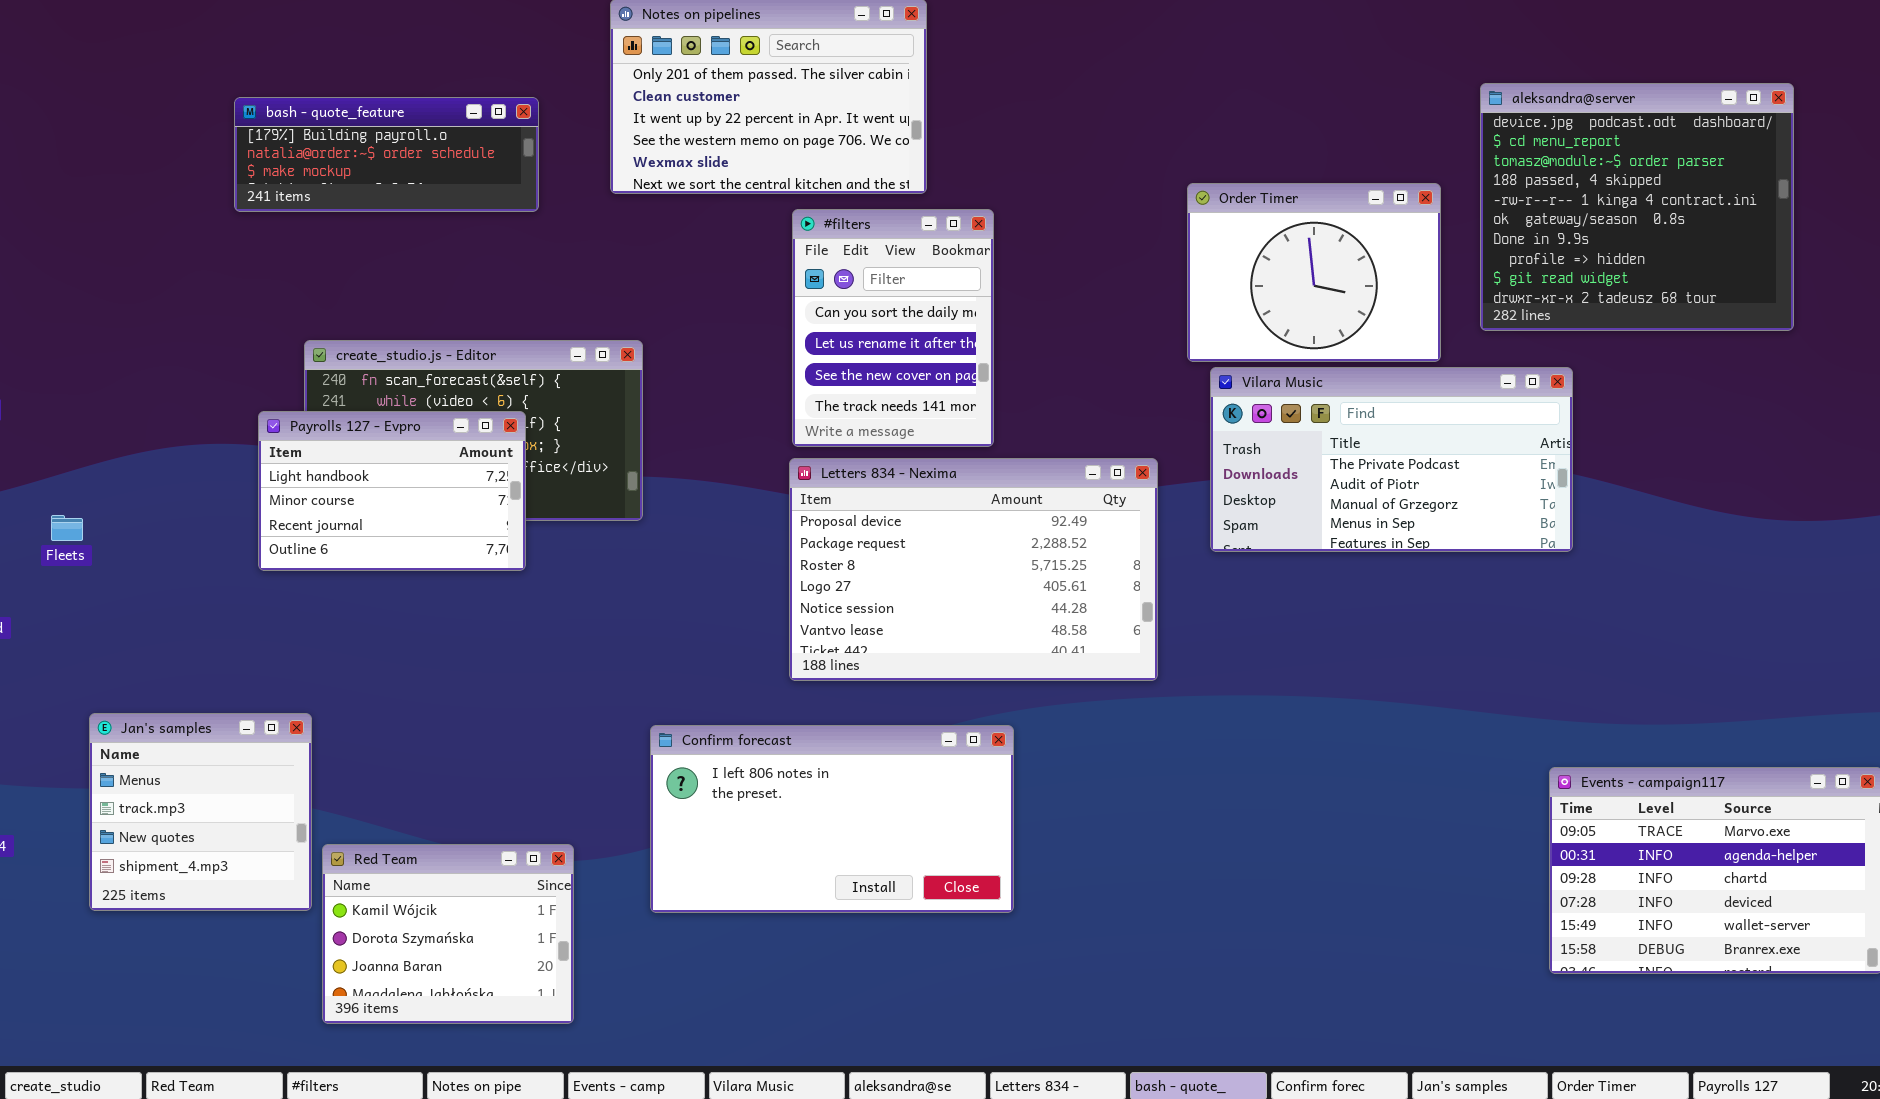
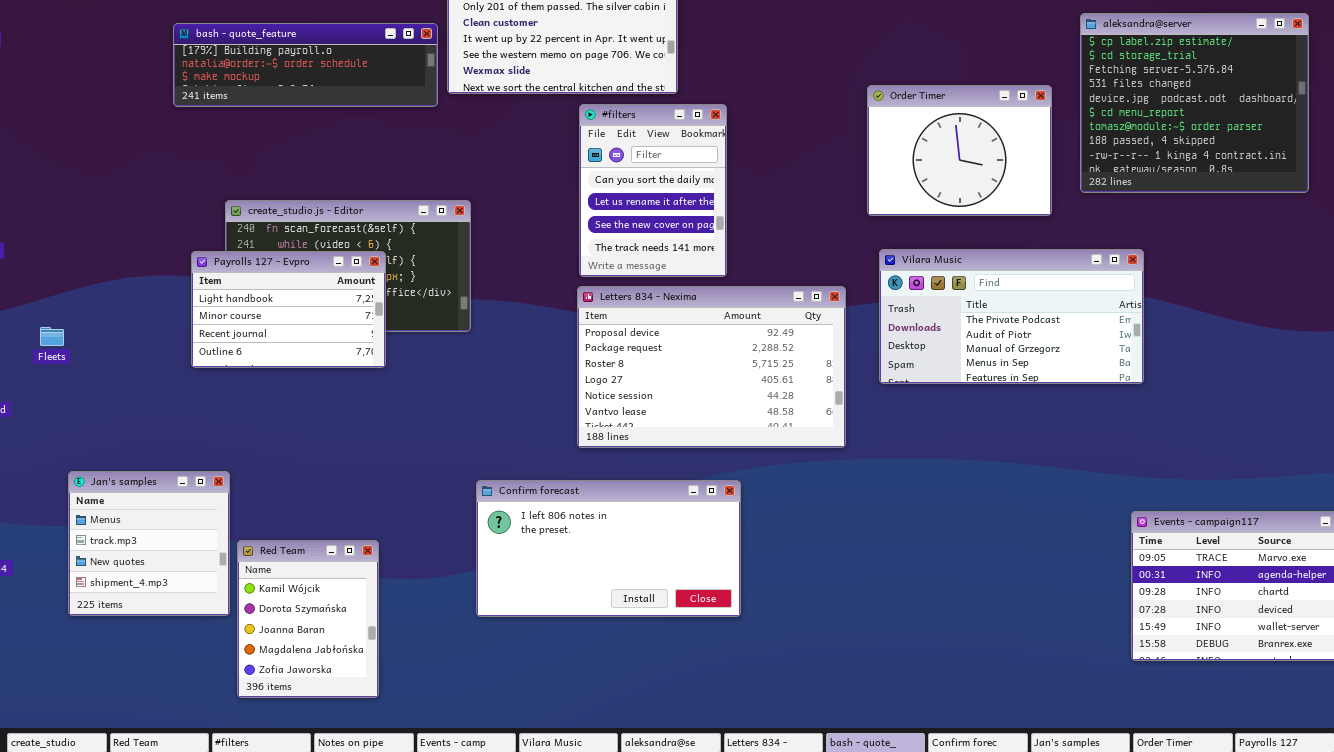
aleksandra@server: [1480,83,1794,331] -> [1080,13,1309,193], scrolled up 4 rows
bash - quote_feature: [234,97,539,212] -> [173,23,438,107], resized
Vilara Music: [1210,367,1573,552] -> [879,249,1144,384], moved
Red Team: [322,844,574,1024] -> [237,540,379,698], resized

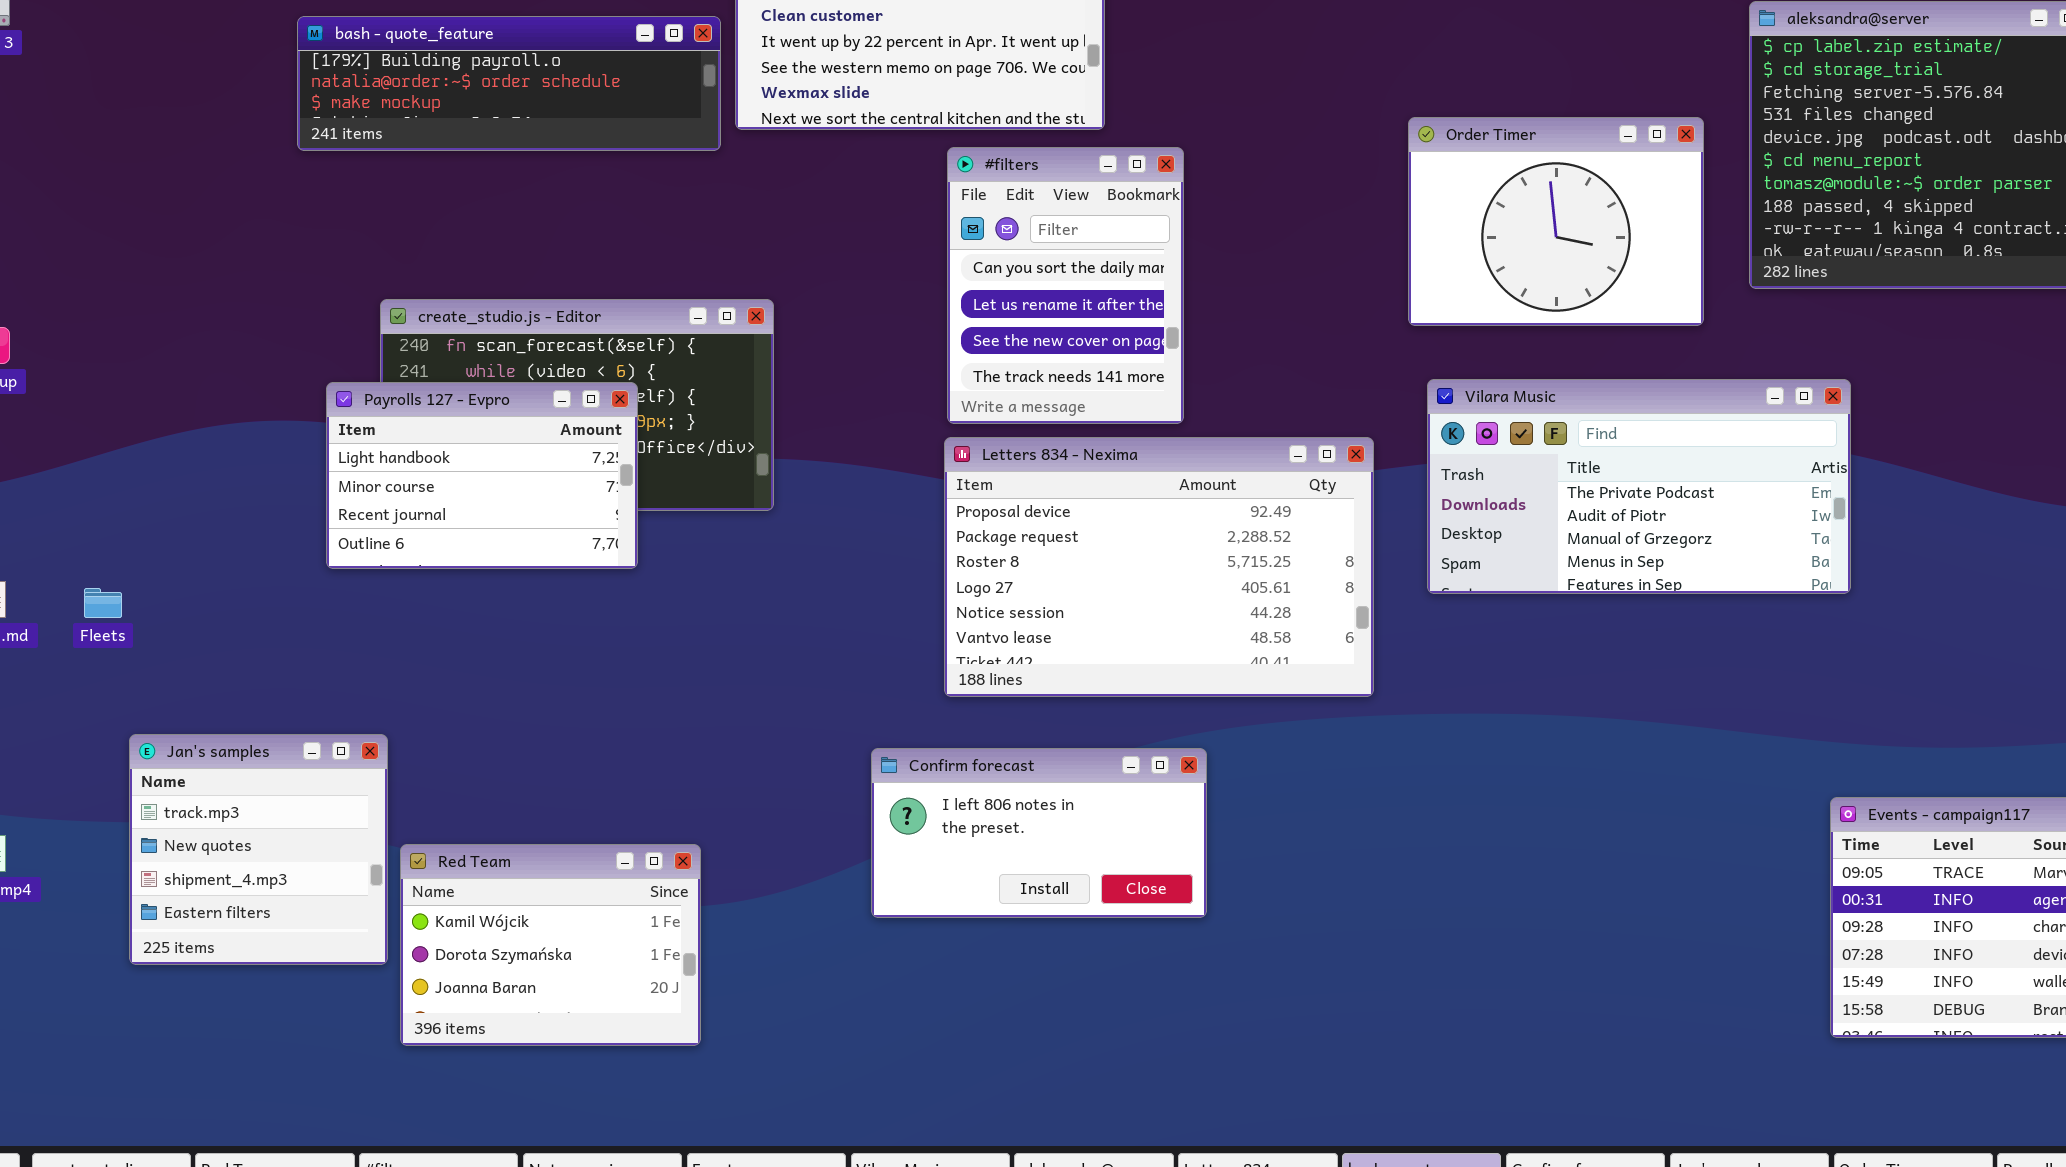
Fleets: [40,327,64,346] -> [84,588,122,618], moved
Jan's samples: [68,471,230,616] -> [129,734,388,965], scrolled down 1 row
Confirm forecast: [476,480,741,617] -> [871,748,1207,918], resized
Red Team: [237,540,379,698] -> [400,844,701,1046], resized

